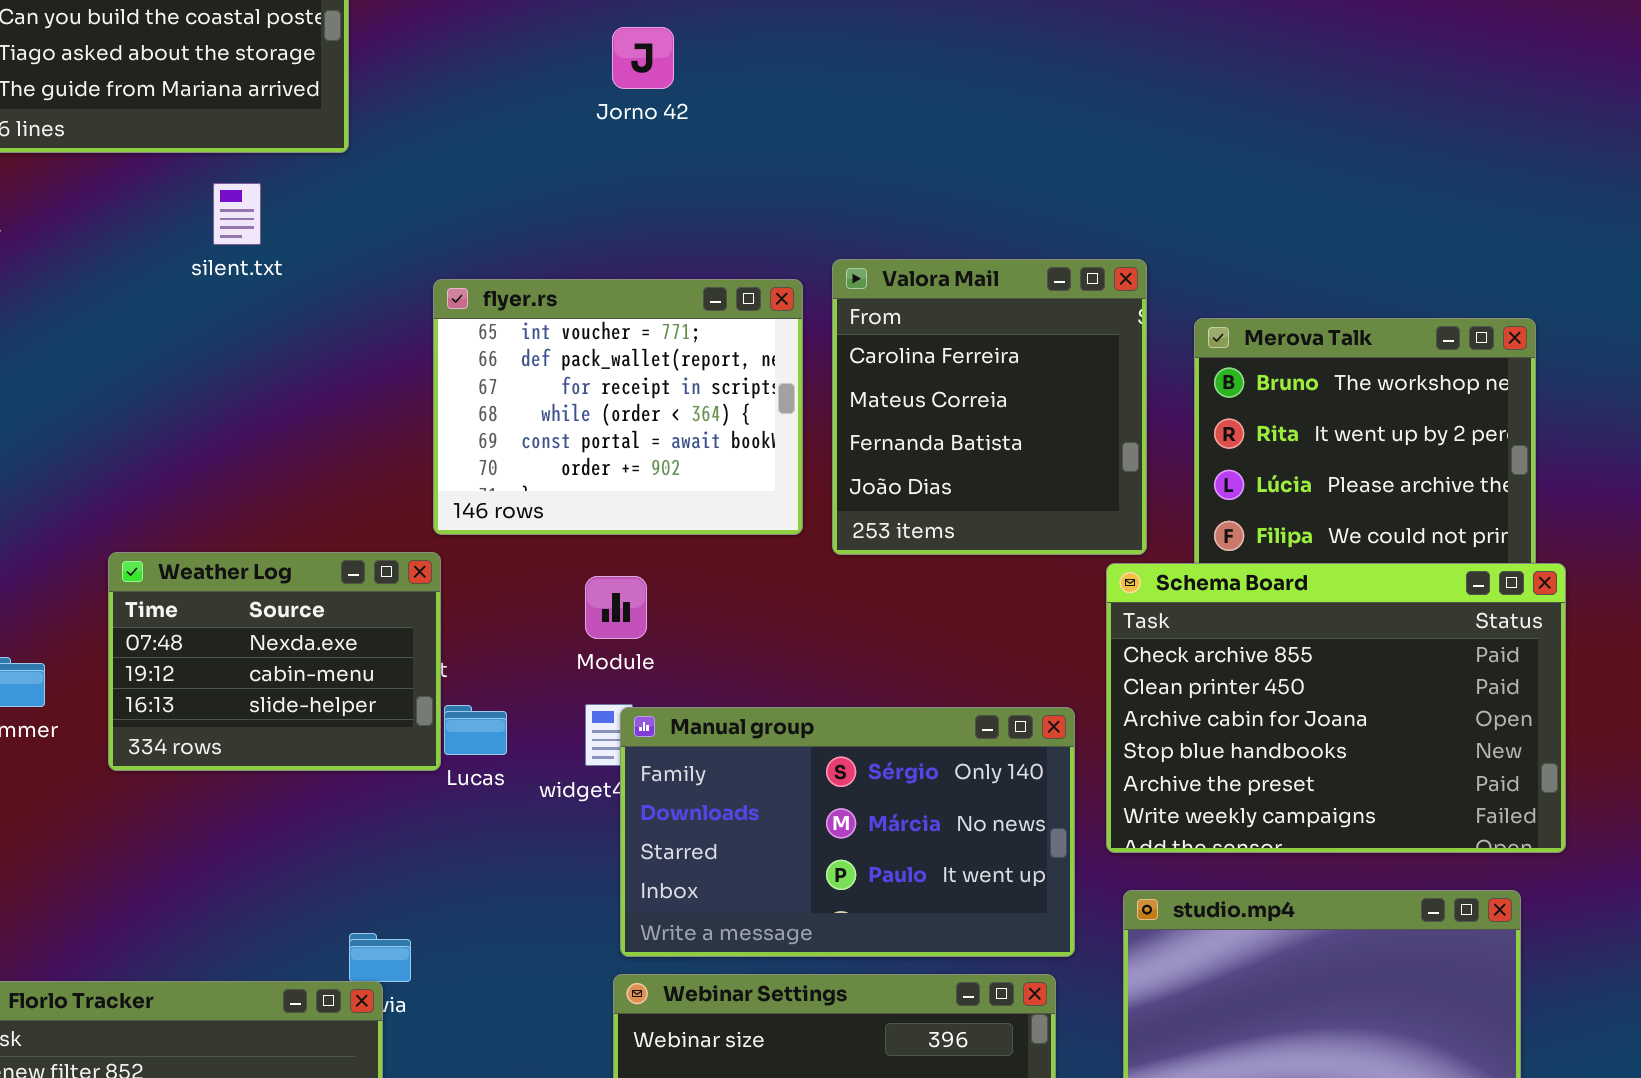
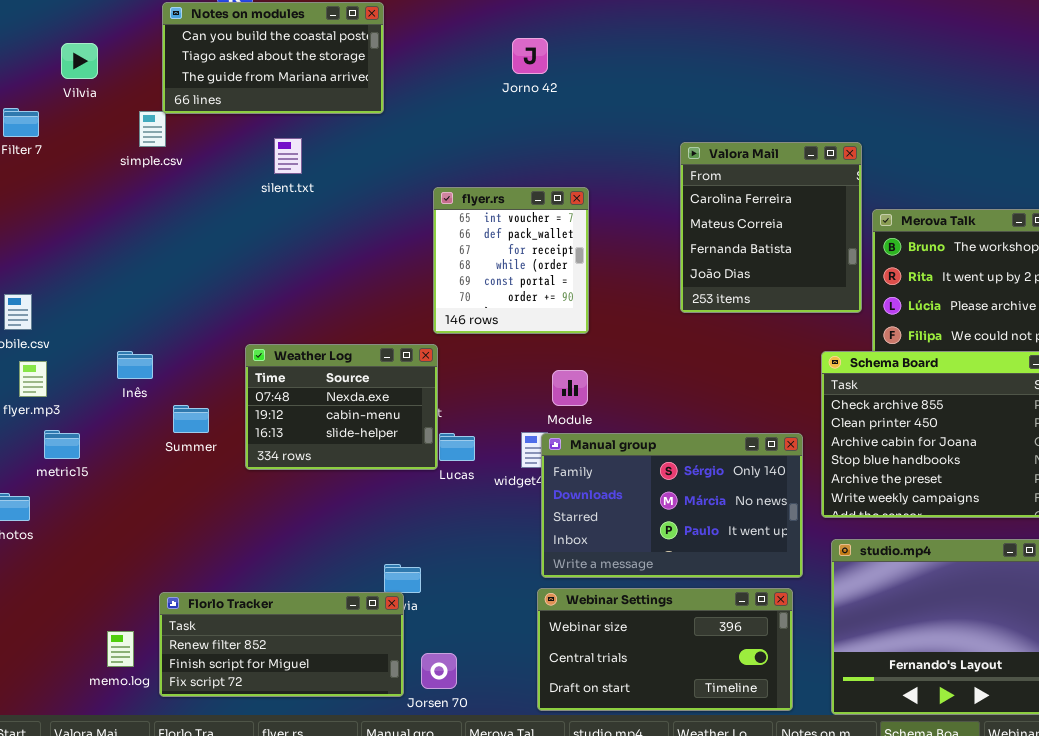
Jorno 42: [612,27,674,89] -> [512,38,548,74], moved
silent.txt: [213,183,261,245] -> [274,138,302,174], moved
Valora Mail: [832,259,1147,555] -> [680,142,862,313], moved
flyer.rs: [433,279,803,535] -> [433,187,589,334], resized
Module: [585,576,647,639] -> [552,370,588,406], moved

